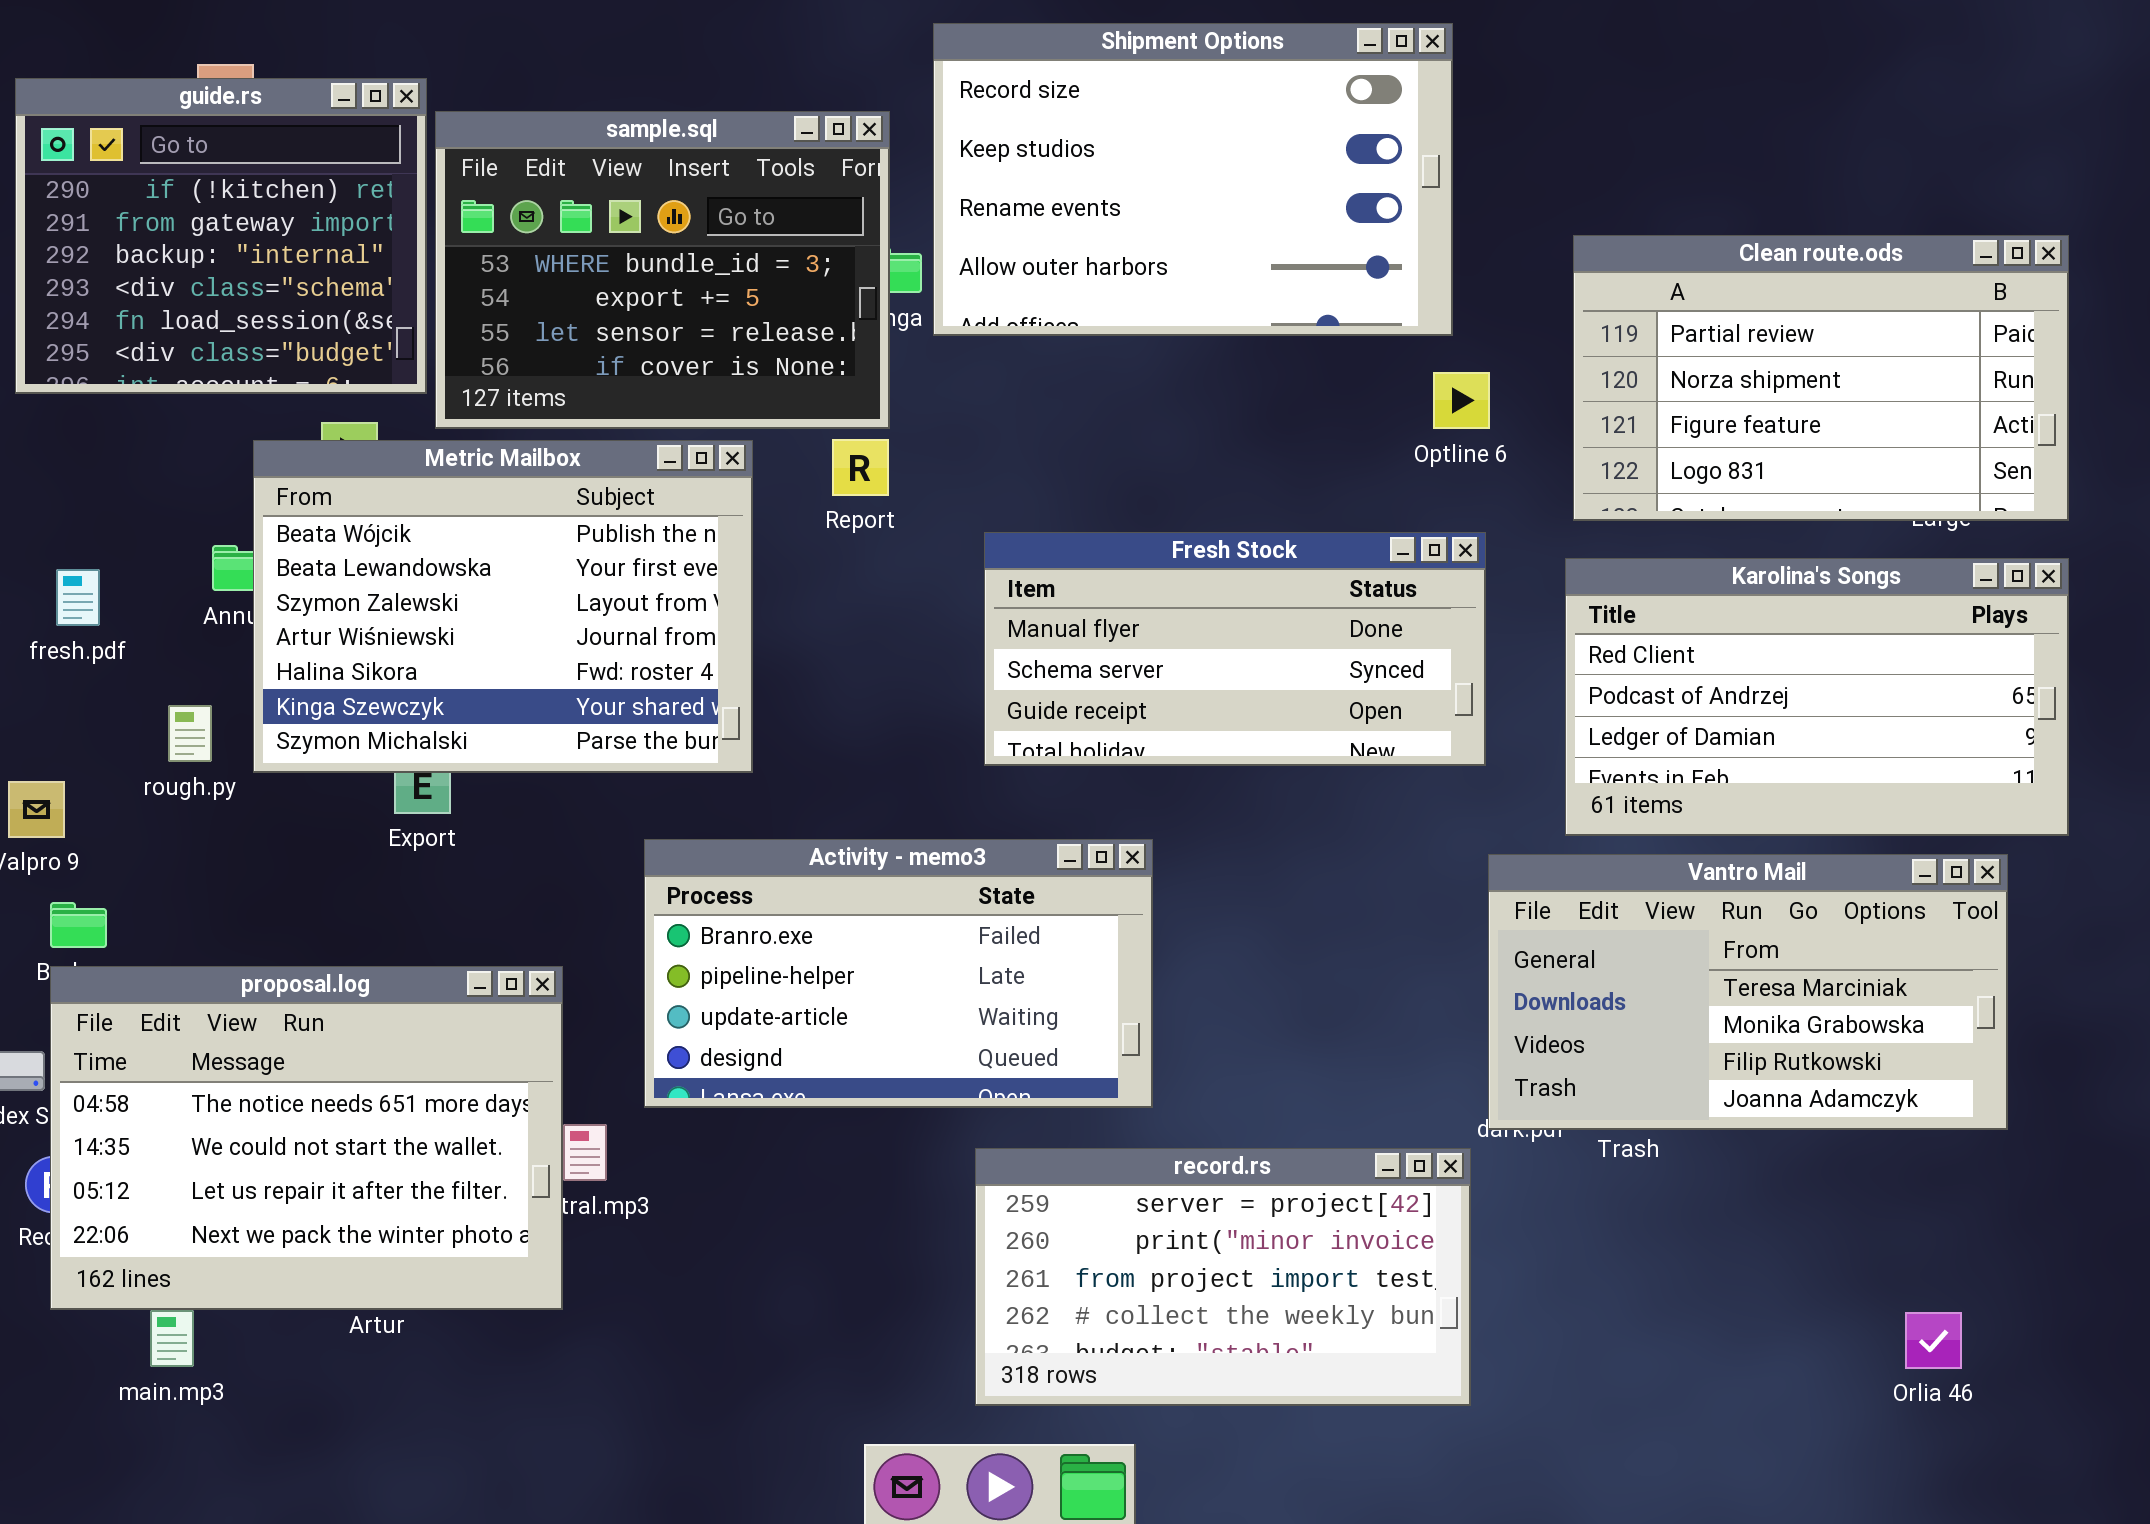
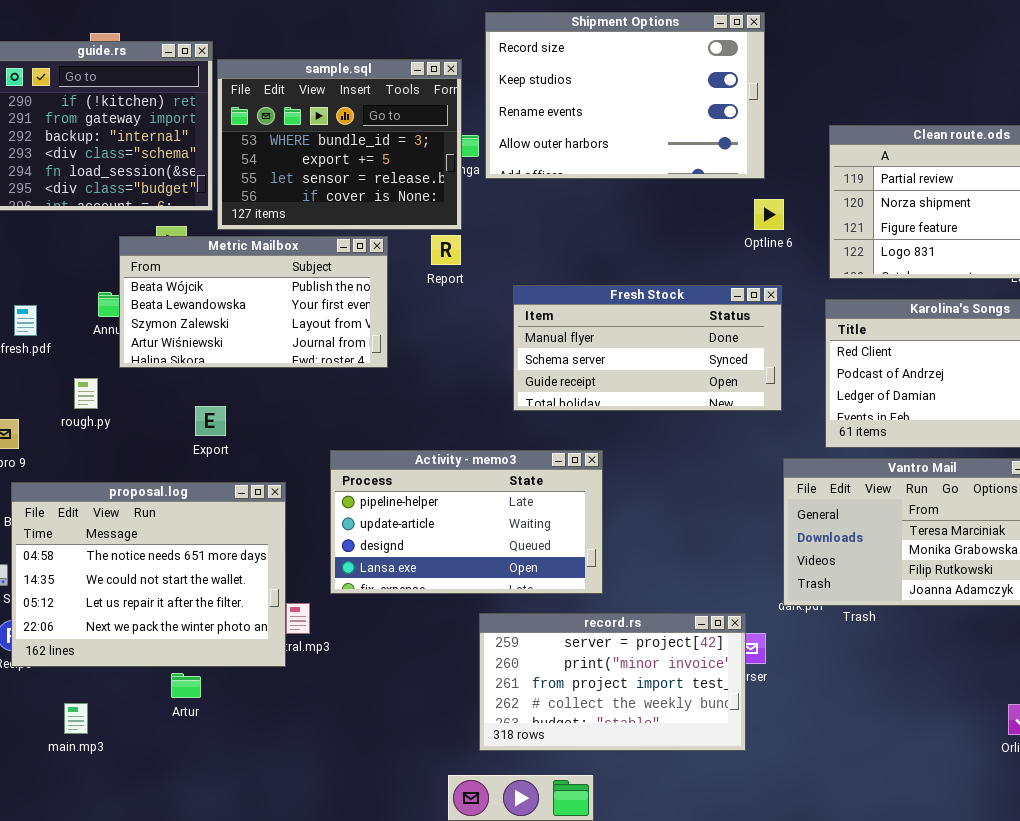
Metric Mailbox: [253,440,753,773] -> [119,236,388,368], resized
Activity - memo3: [644,839,1153,1108] -> [330,450,603,594], scrolled down 1 row
proposal.log: [50,966,563,1310] -> [11,482,286,667], moved
record.rs: [975,1148,1471,1406] -> [479,613,746,751], moved

